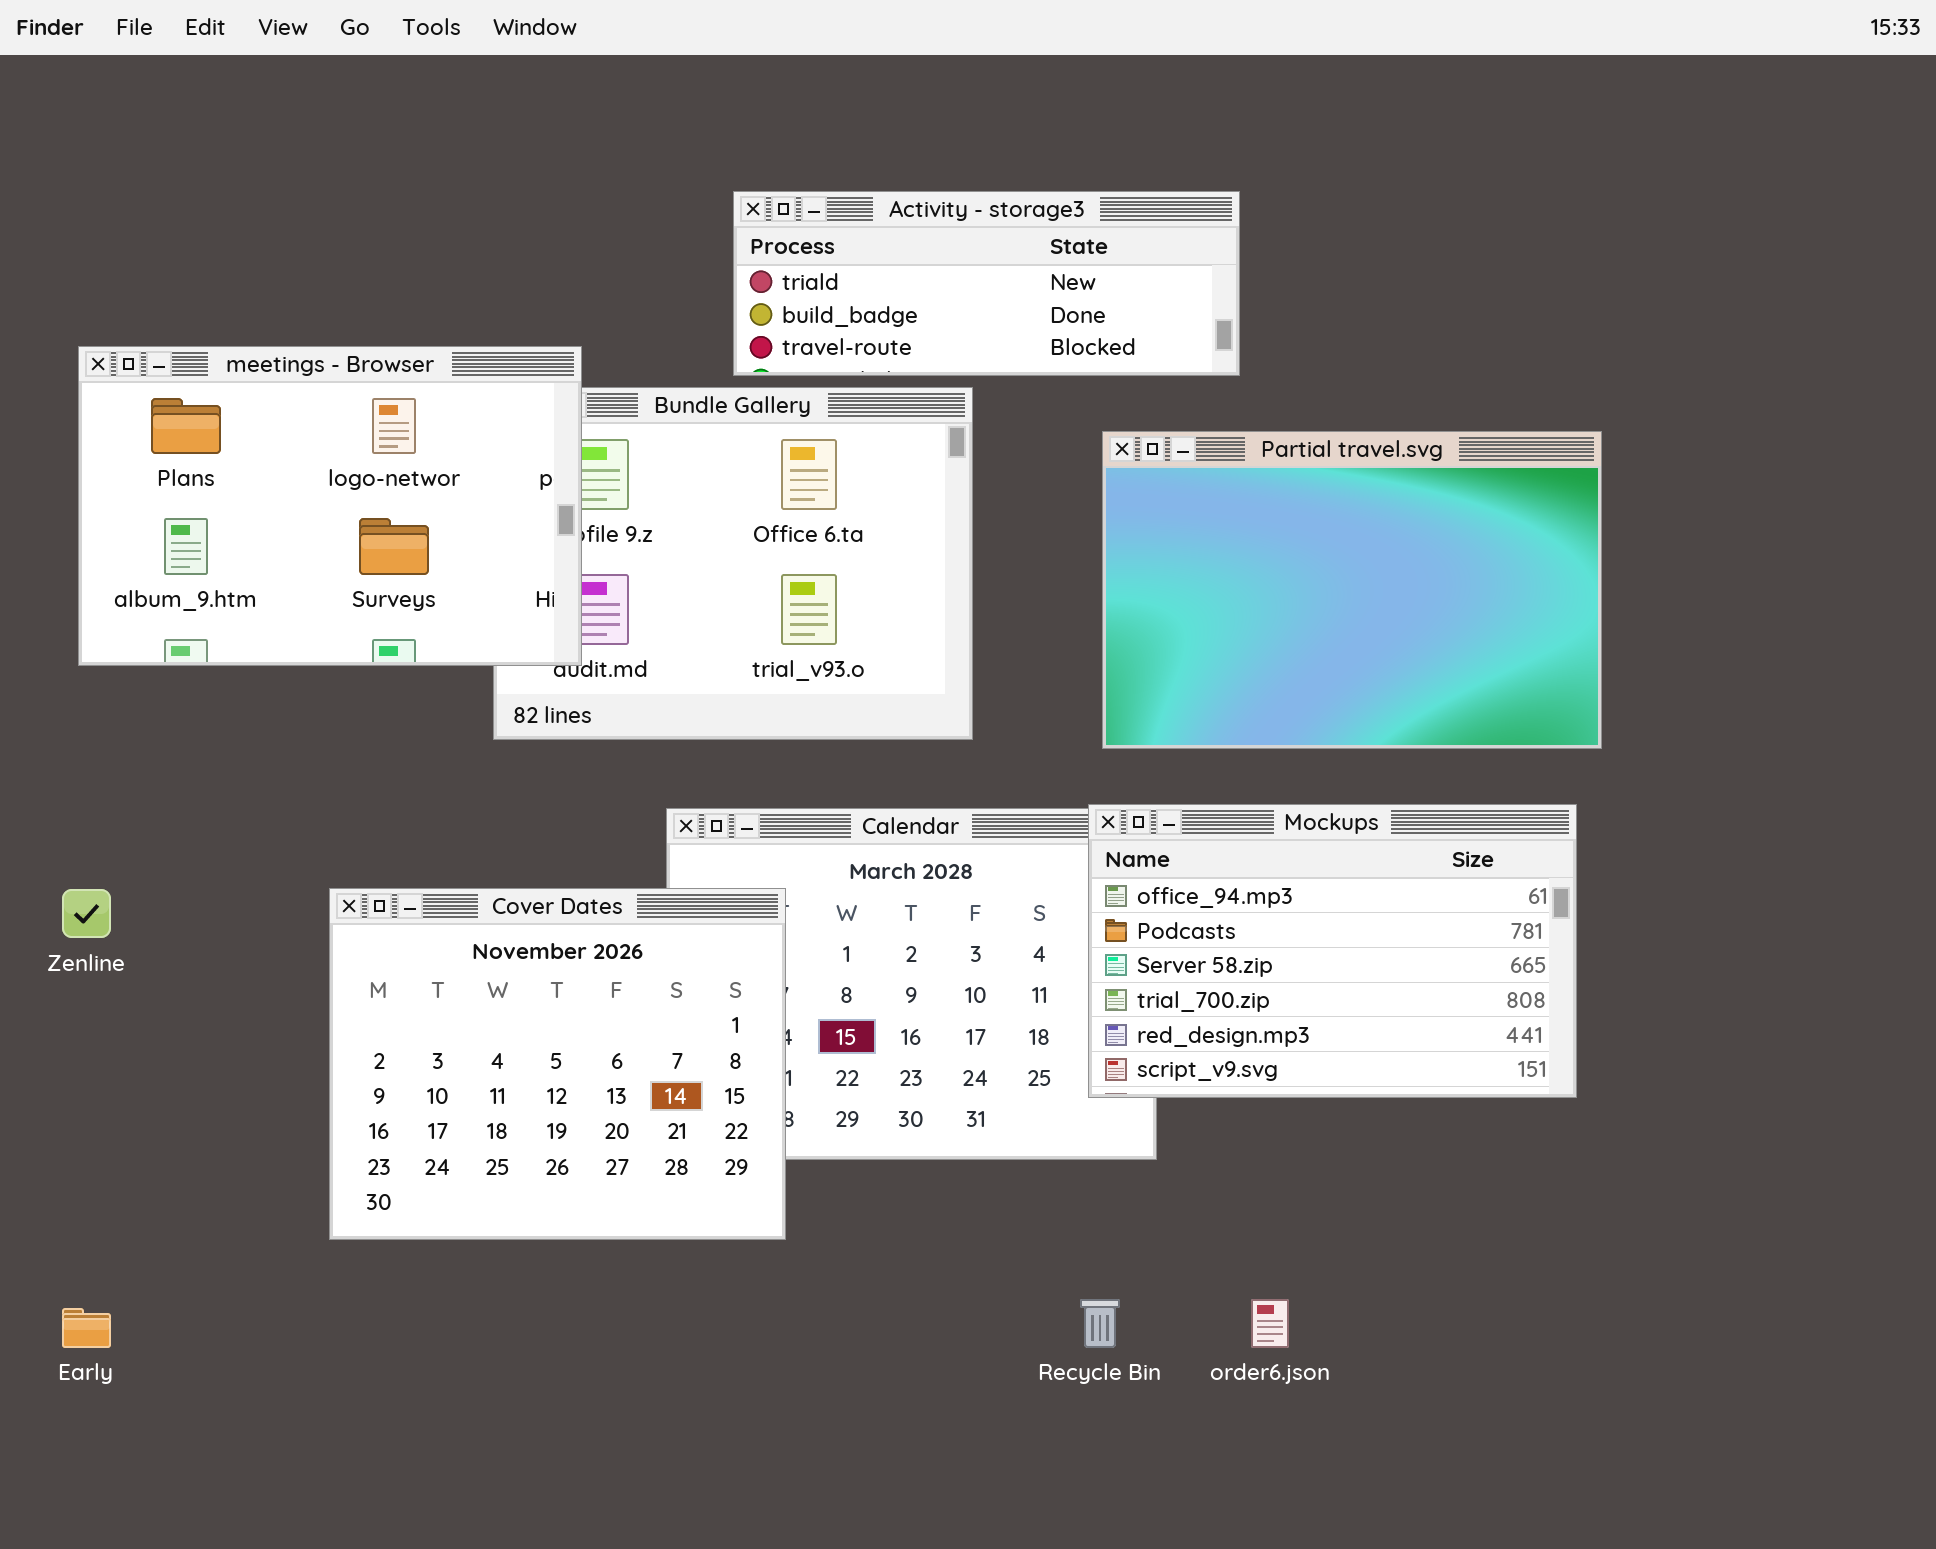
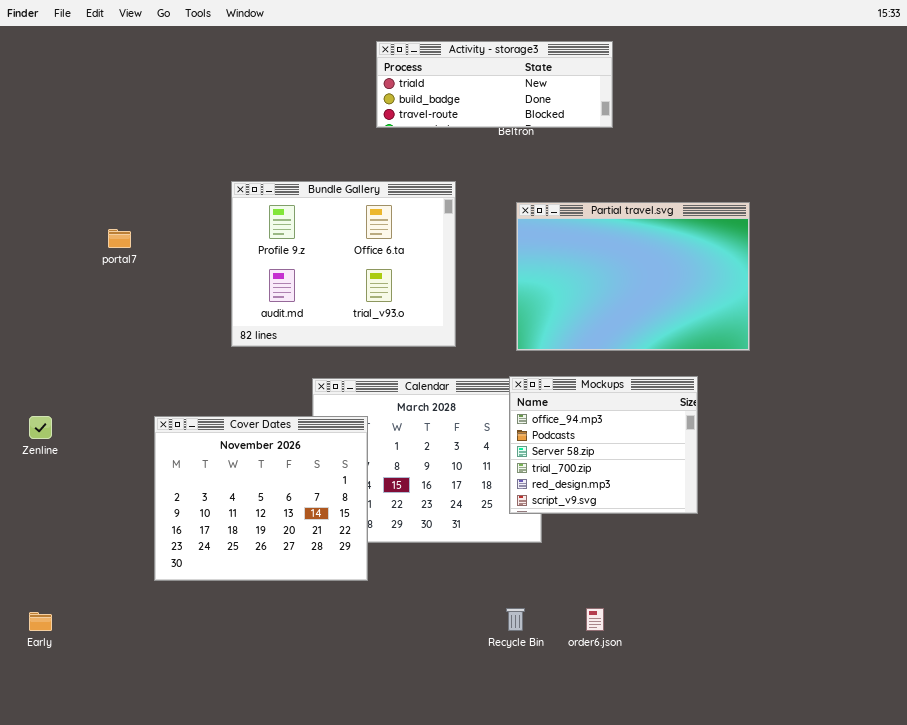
Activity - storage3: [733,191,1240,376] -> [376,41,613,128], moved
meetings - Browser: [78,346,582,666] -> none, closed
Mockups: [1088,804,1577,1098] -> [509,376,698,514], resized

